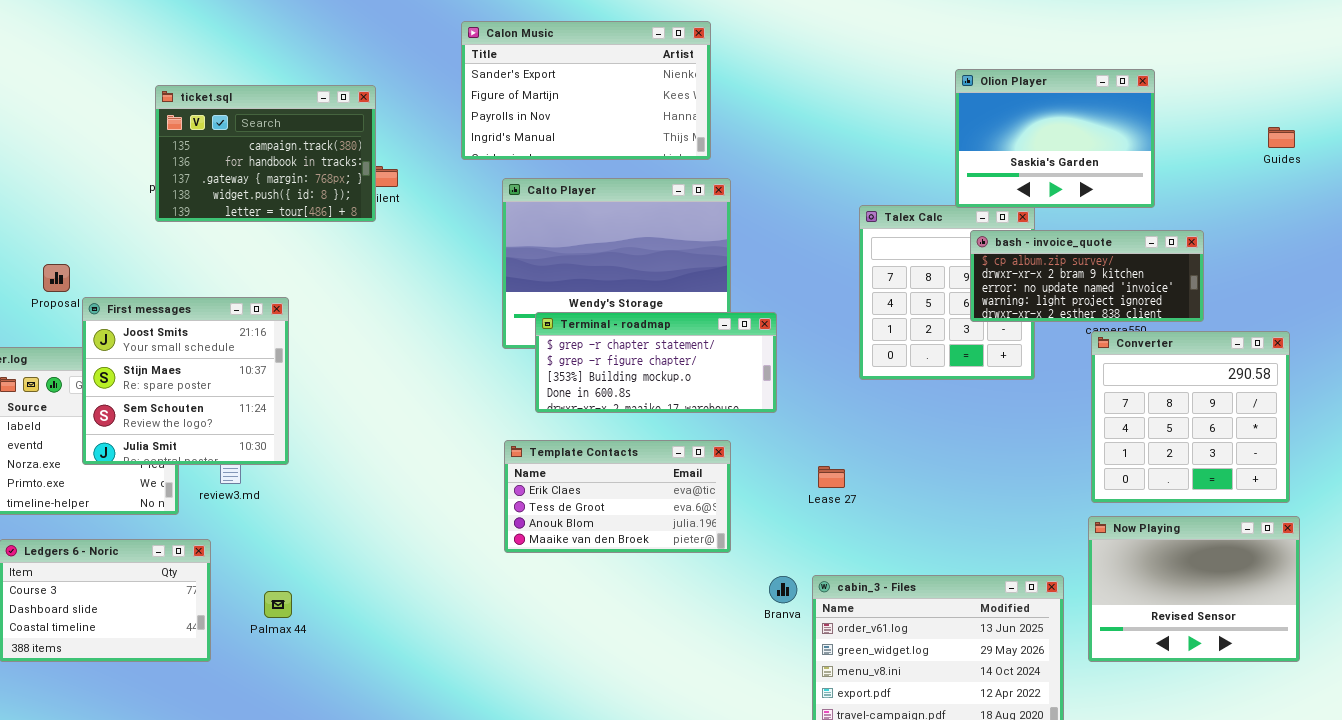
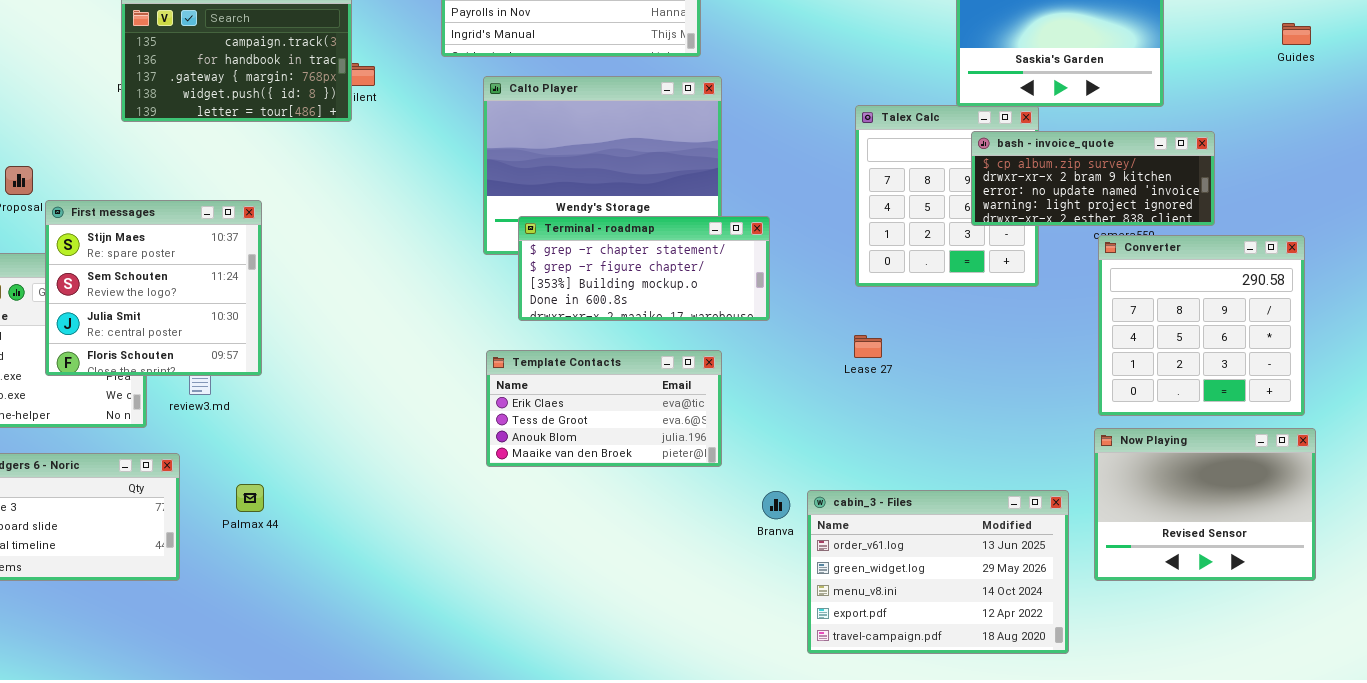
First messages: [82,297,289,465] -> [45,200,262,376], scrolled down 1 row
Lease 27: [818,466,845,488] -> [854,335,882,358], moved
Palmax 44: [264,591,292,618] -> [236,484,264,512], moved

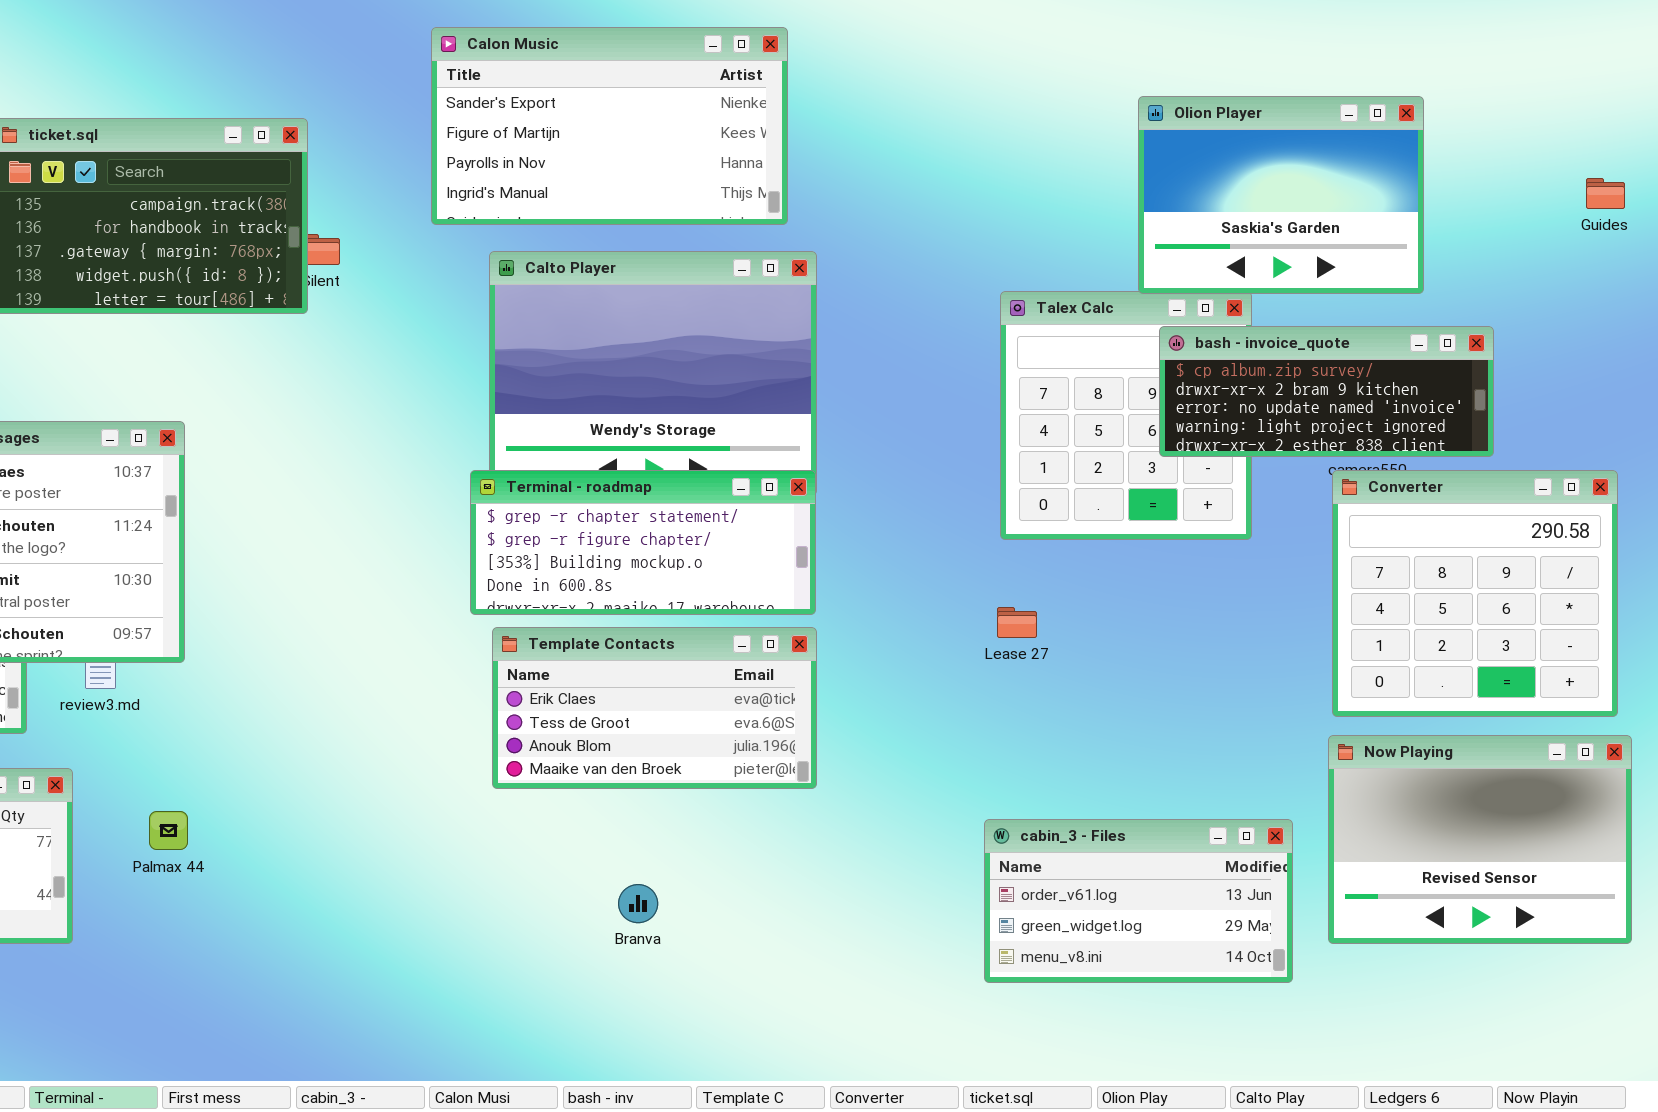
Terminal - roadmap: [518,216,770,321] -> [470,470,816,615], moved
cabin_3 - Files: [807,490,1069,654] -> [984,819,1293,983], resized
Branva: [762,491,790,519] -> [618,884,658,923], moved

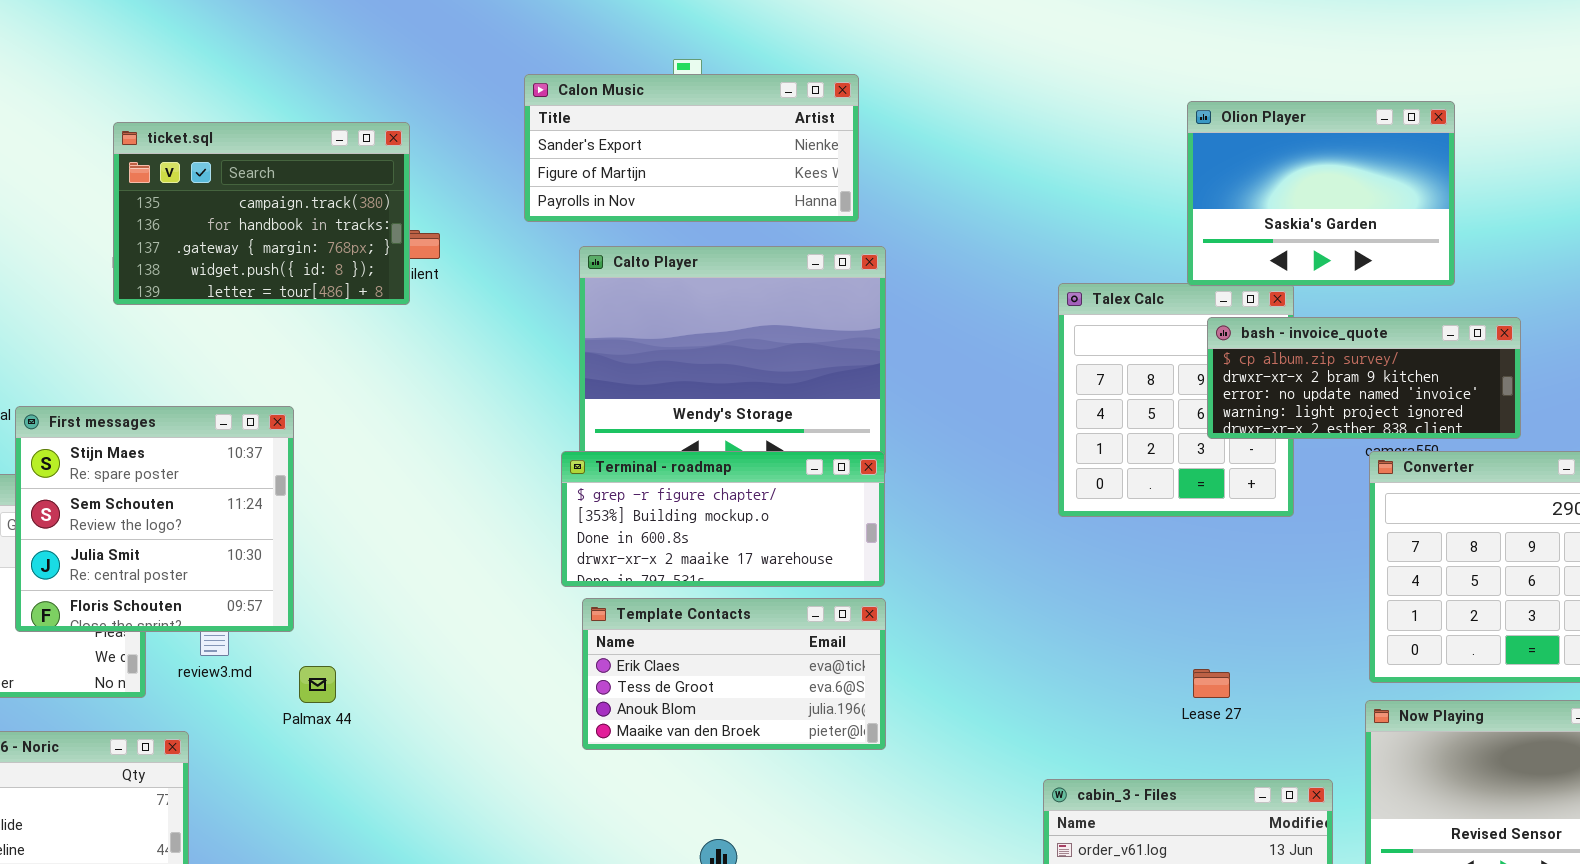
Calon Music: [431,27,788,225] -> [524,74,859,222], resized
Terminal - roadmap: [470,470,816,615] -> [561,451,885,587], scrolled down 1 row
Lease 27: [997,607,1037,638] -> [1193,669,1230,698], moved
Palmax 44: [149,811,188,850] -> [299,666,336,703], moved

